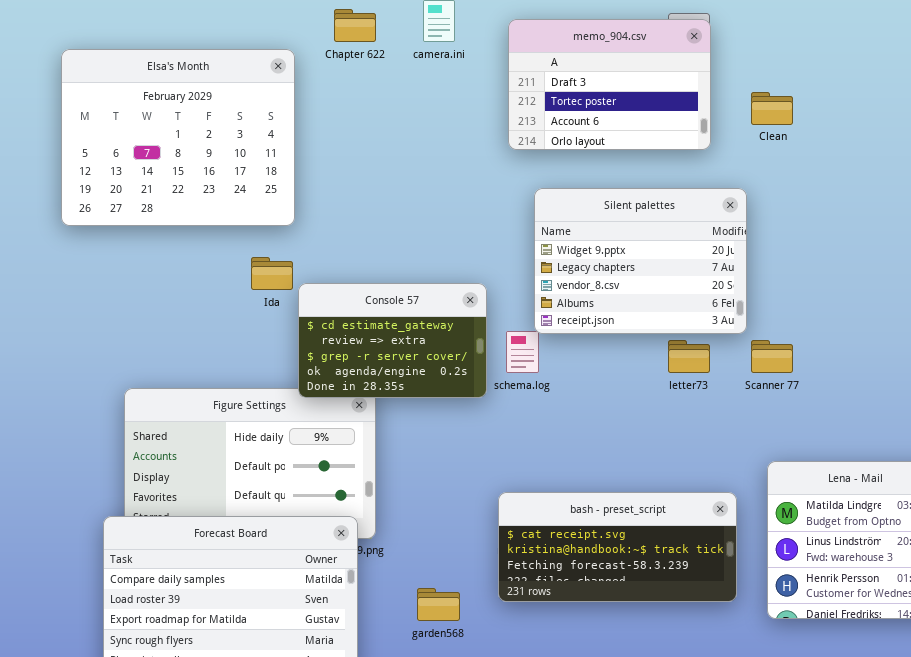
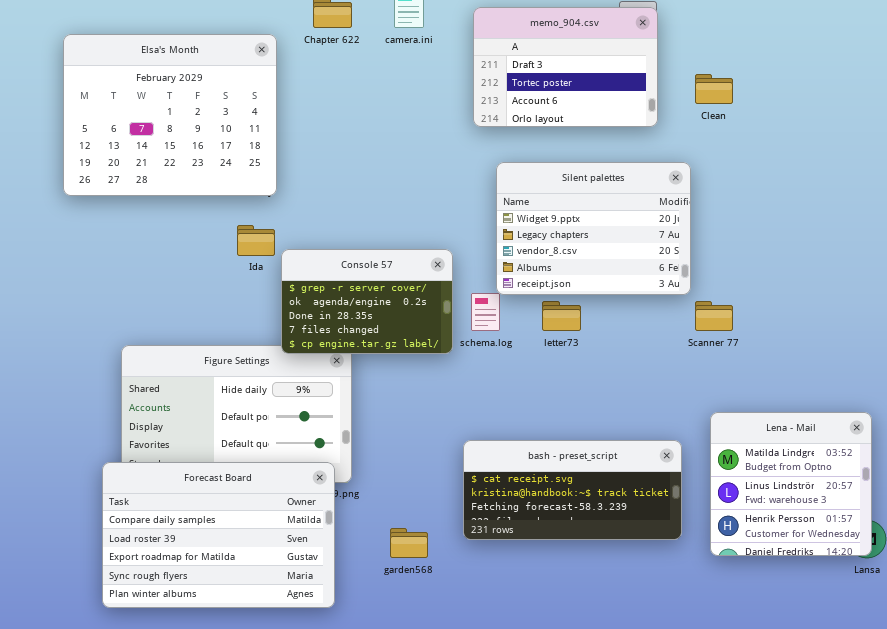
Console 57: [298,283,487,398] -> [281,249,453,354], scrolled down 2 rows
letter73: [668,340,710,373] -> [542,301,581,331], moved

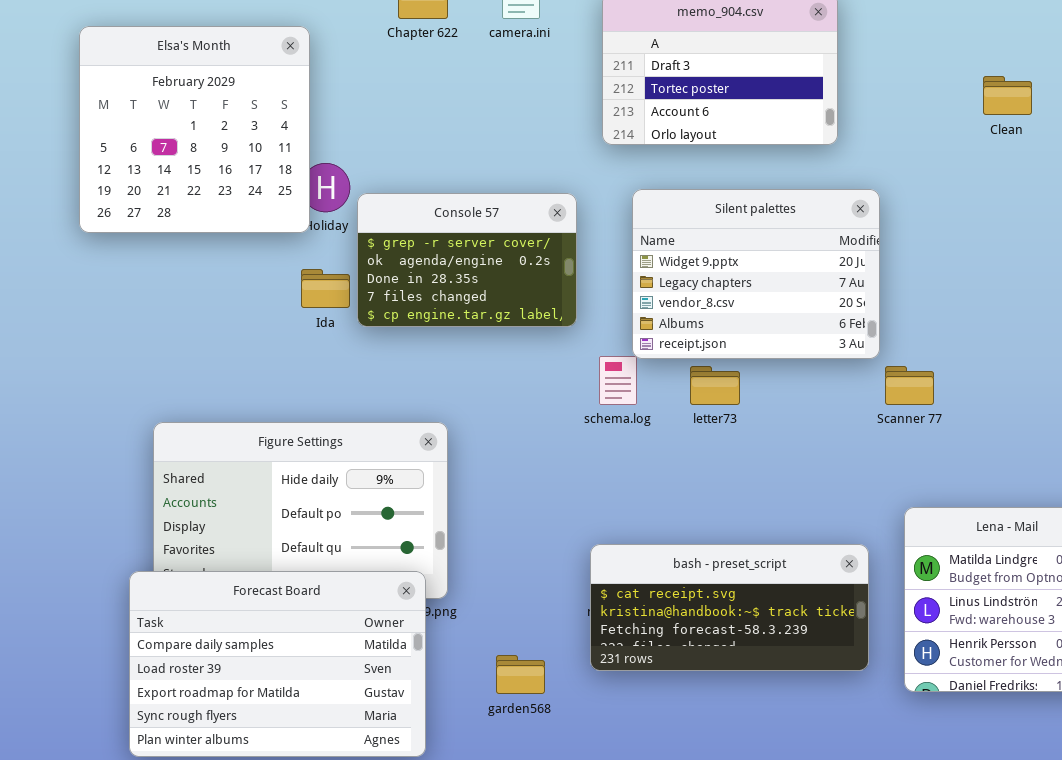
Elsa's Month: [63,34,277,196] -> [79,26,310,233], resized
Clean: [695,74,733,104] -> [983,76,1032,115], moved
Console 57: [281,249,453,354] -> [357,193,577,327], moved

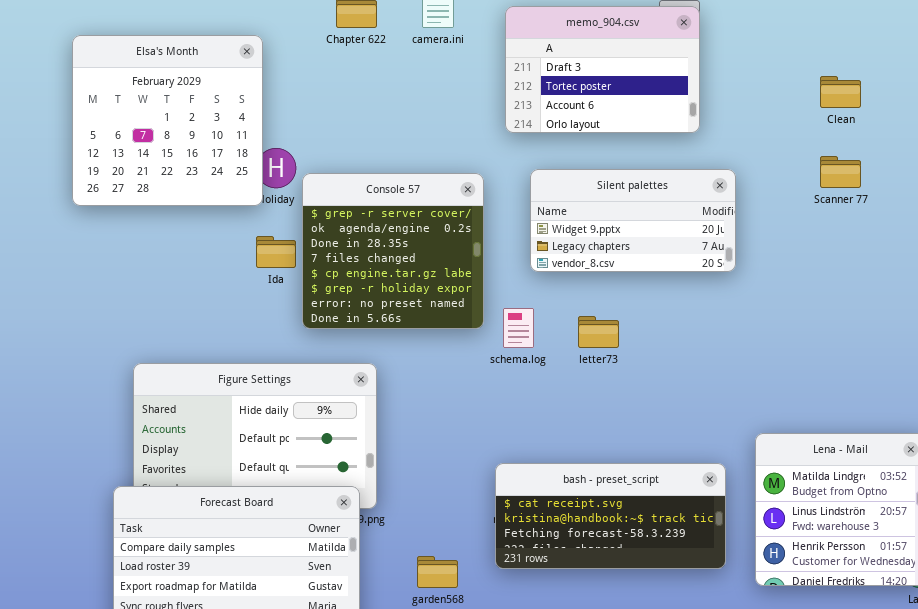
Silent palettes: [632,189,880,359] -> [530,169,736,272], resized
Console 57: [357,193,577,327] -> [302,173,484,329], resized
Scanner 77: [885,366,934,405] -> [820,156,861,188], moved

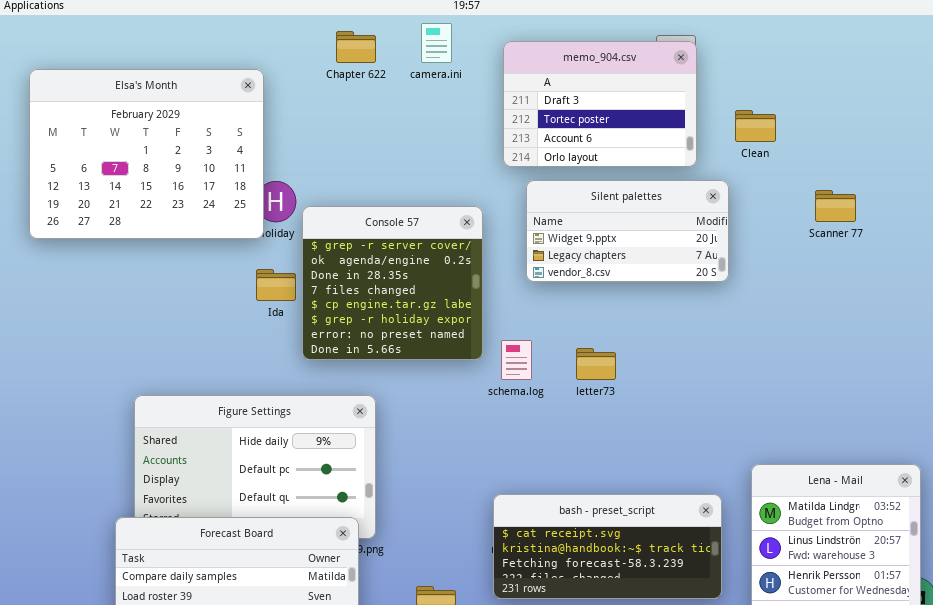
Elsa's Month: [72,35,263,206] -> [29,69,264,239], resized
Clean: [820,76,861,108] -> [735,110,776,142], moved
Silent palettes: [530,169,736,272] -> [526,180,729,282], moved

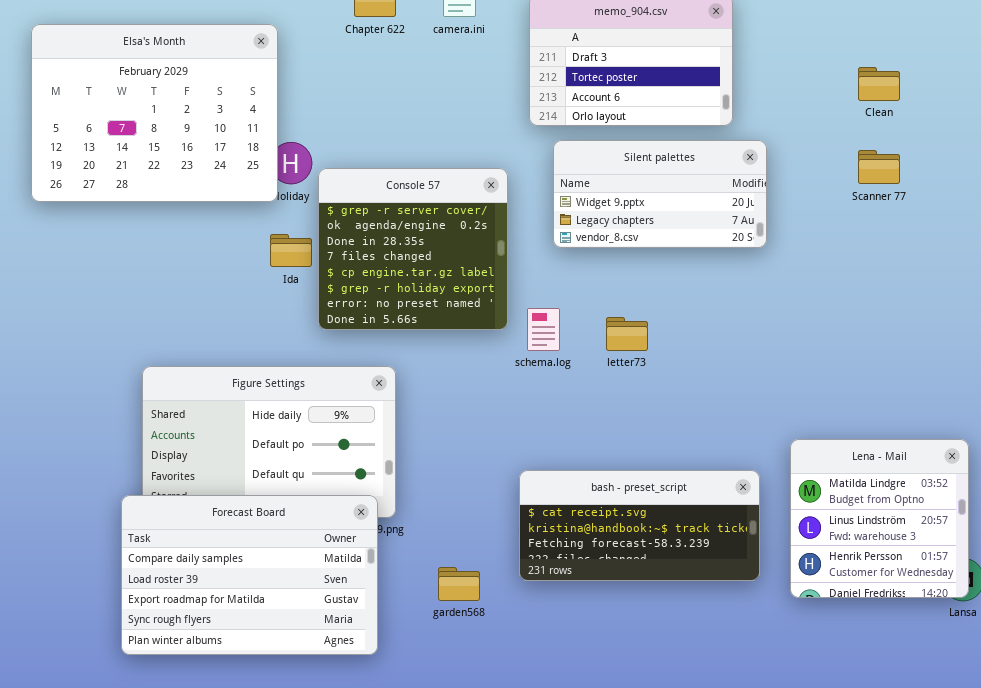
Clean: [735,110,776,142] -> [858,67,900,101], moved

